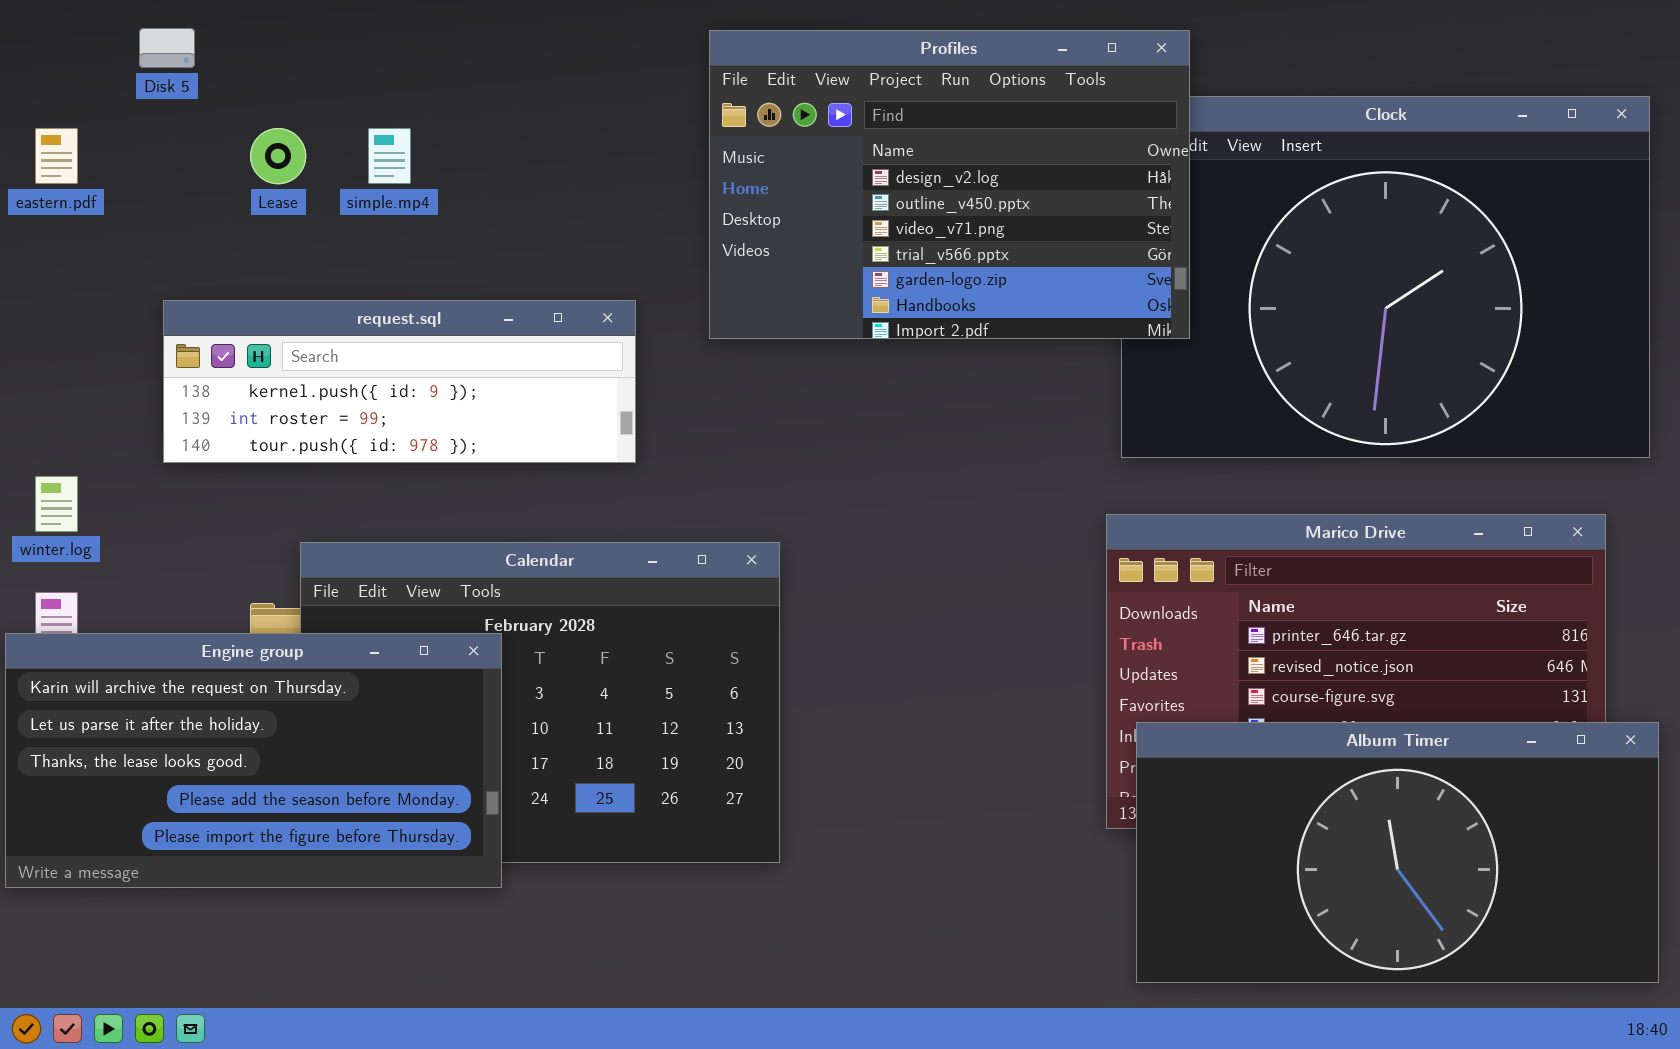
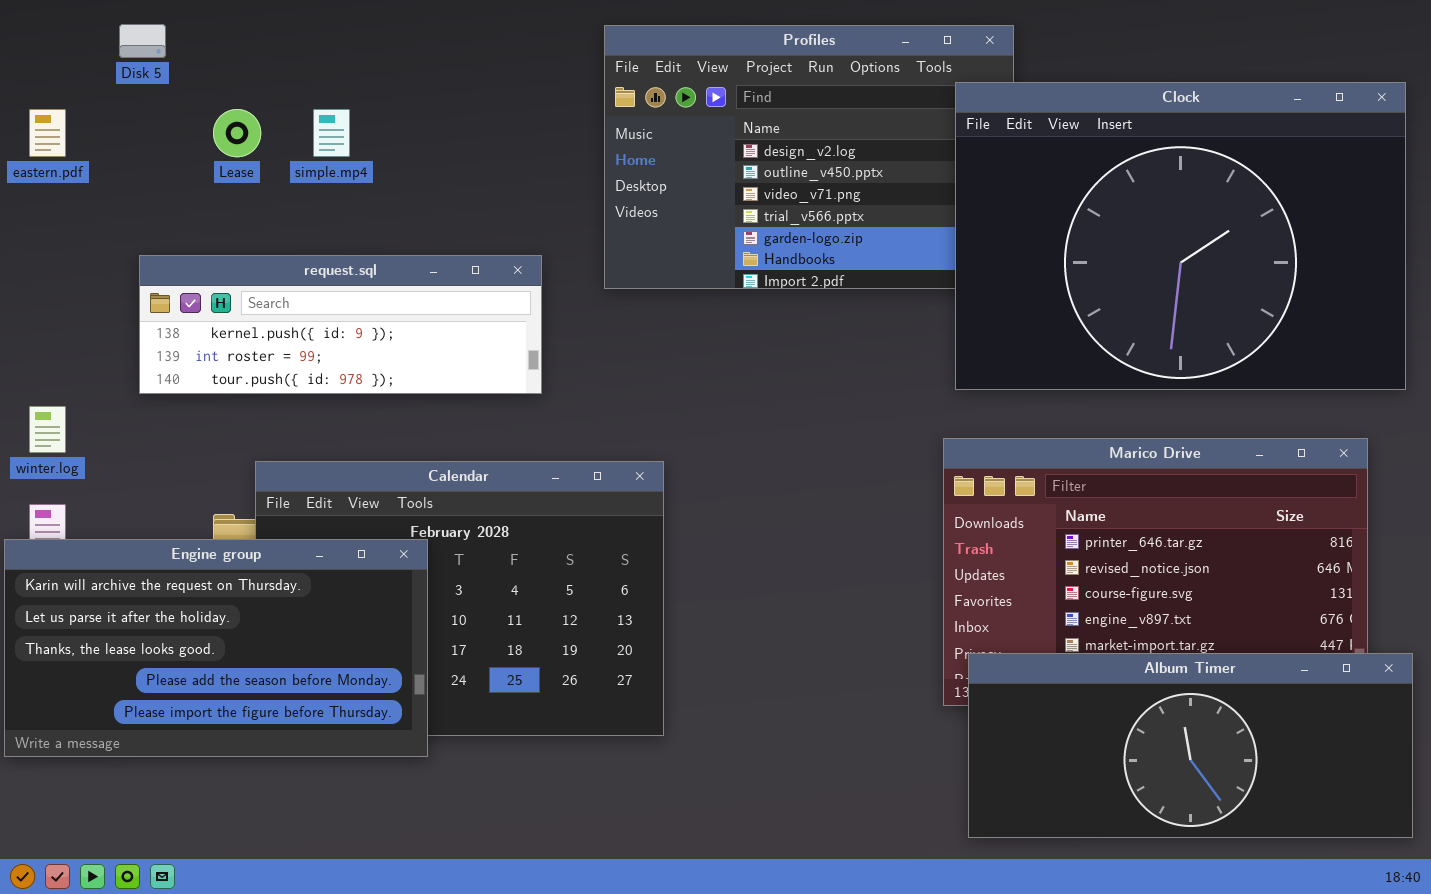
Clock: [1121,96,1650,458] -> [955,82,1406,390], raised
Album Timer: [1136,722,1659,983] -> [968,653,1413,838], resized

